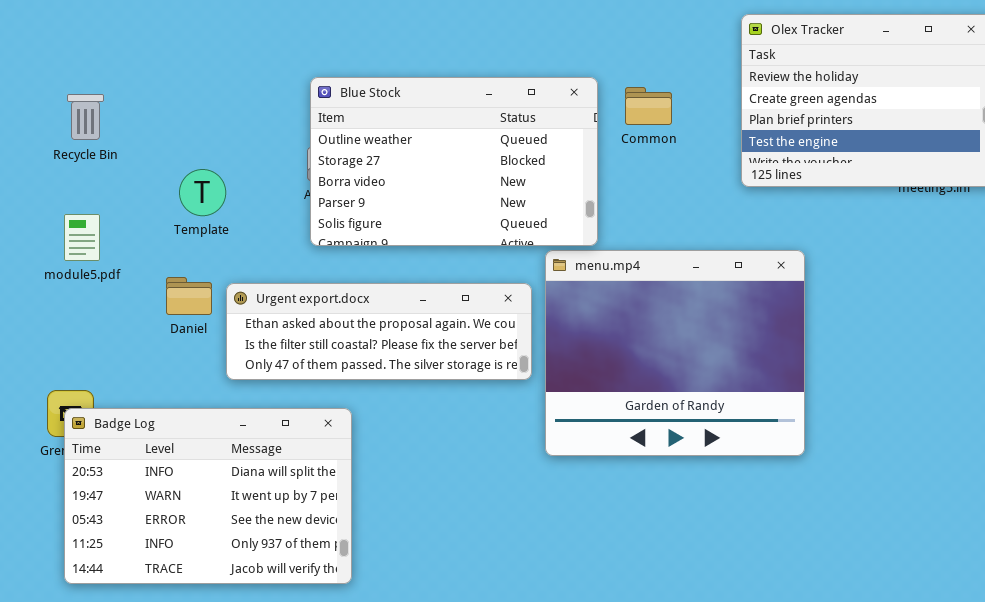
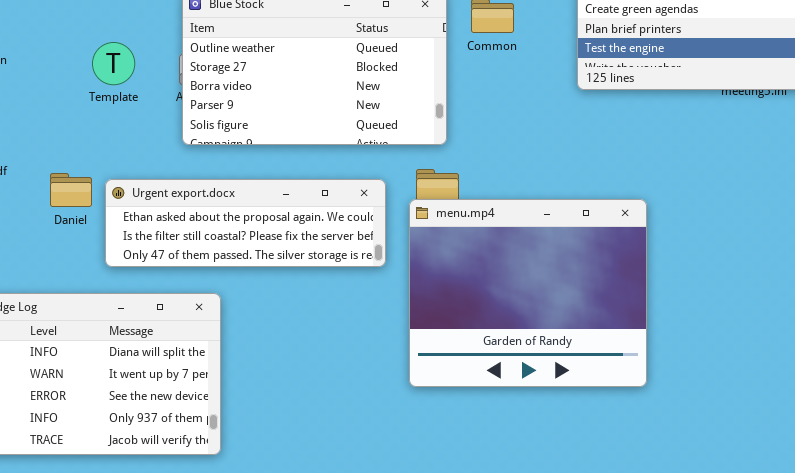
Template: [179,169,226,216] -> [92,42,135,85], moved
menu.mp4: [545,250,805,456] -> [409,199,647,387], moved

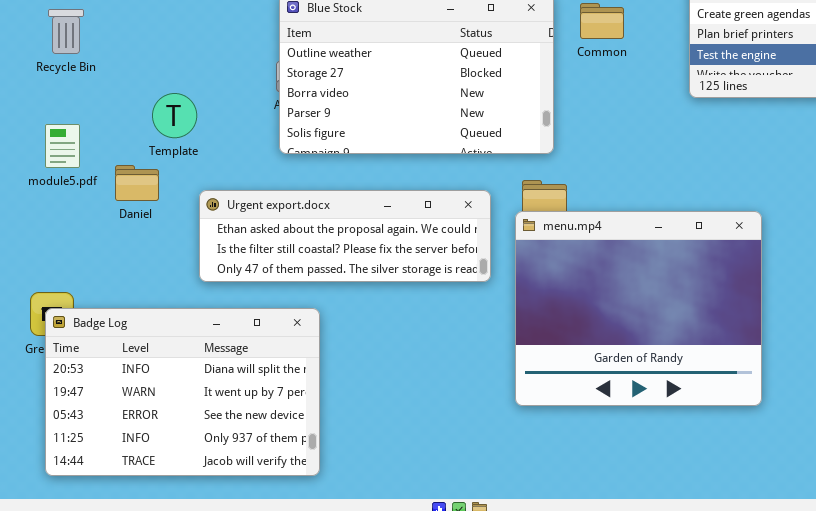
Template: [92,42,135,85] -> [152,93,197,138], moved
Daniel: [50,173,92,207] -> [115,165,159,201], moved

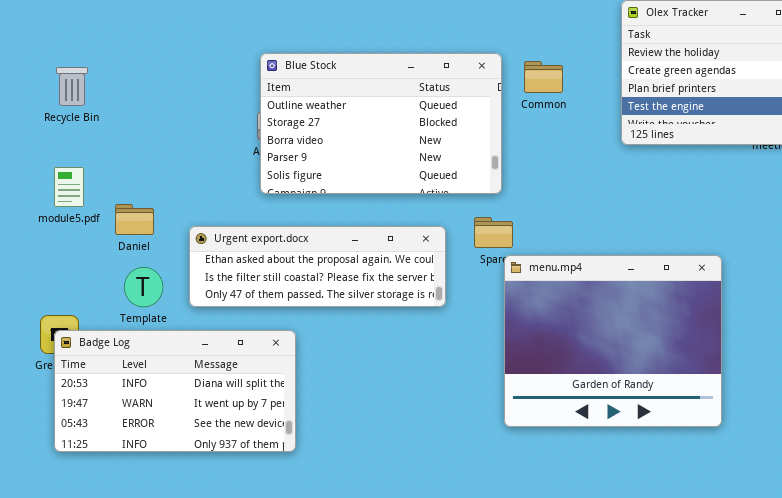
Template: [152,93,197,138] -> [124,267,163,307], moved
menu.mp4: [515,211,762,406] -> [504,255,722,427], moved
Badge Log: [45,308,320,476] -> [54,330,296,452], resized

